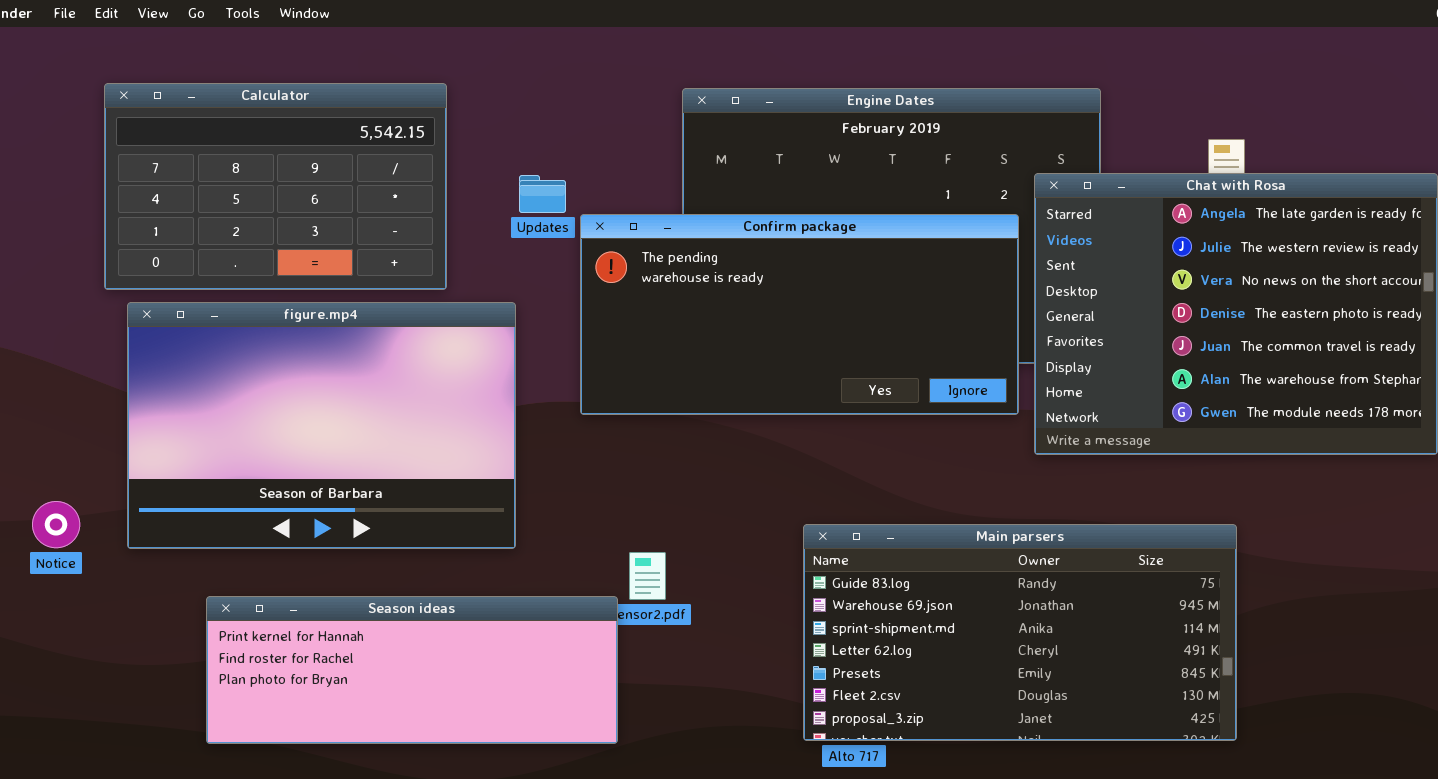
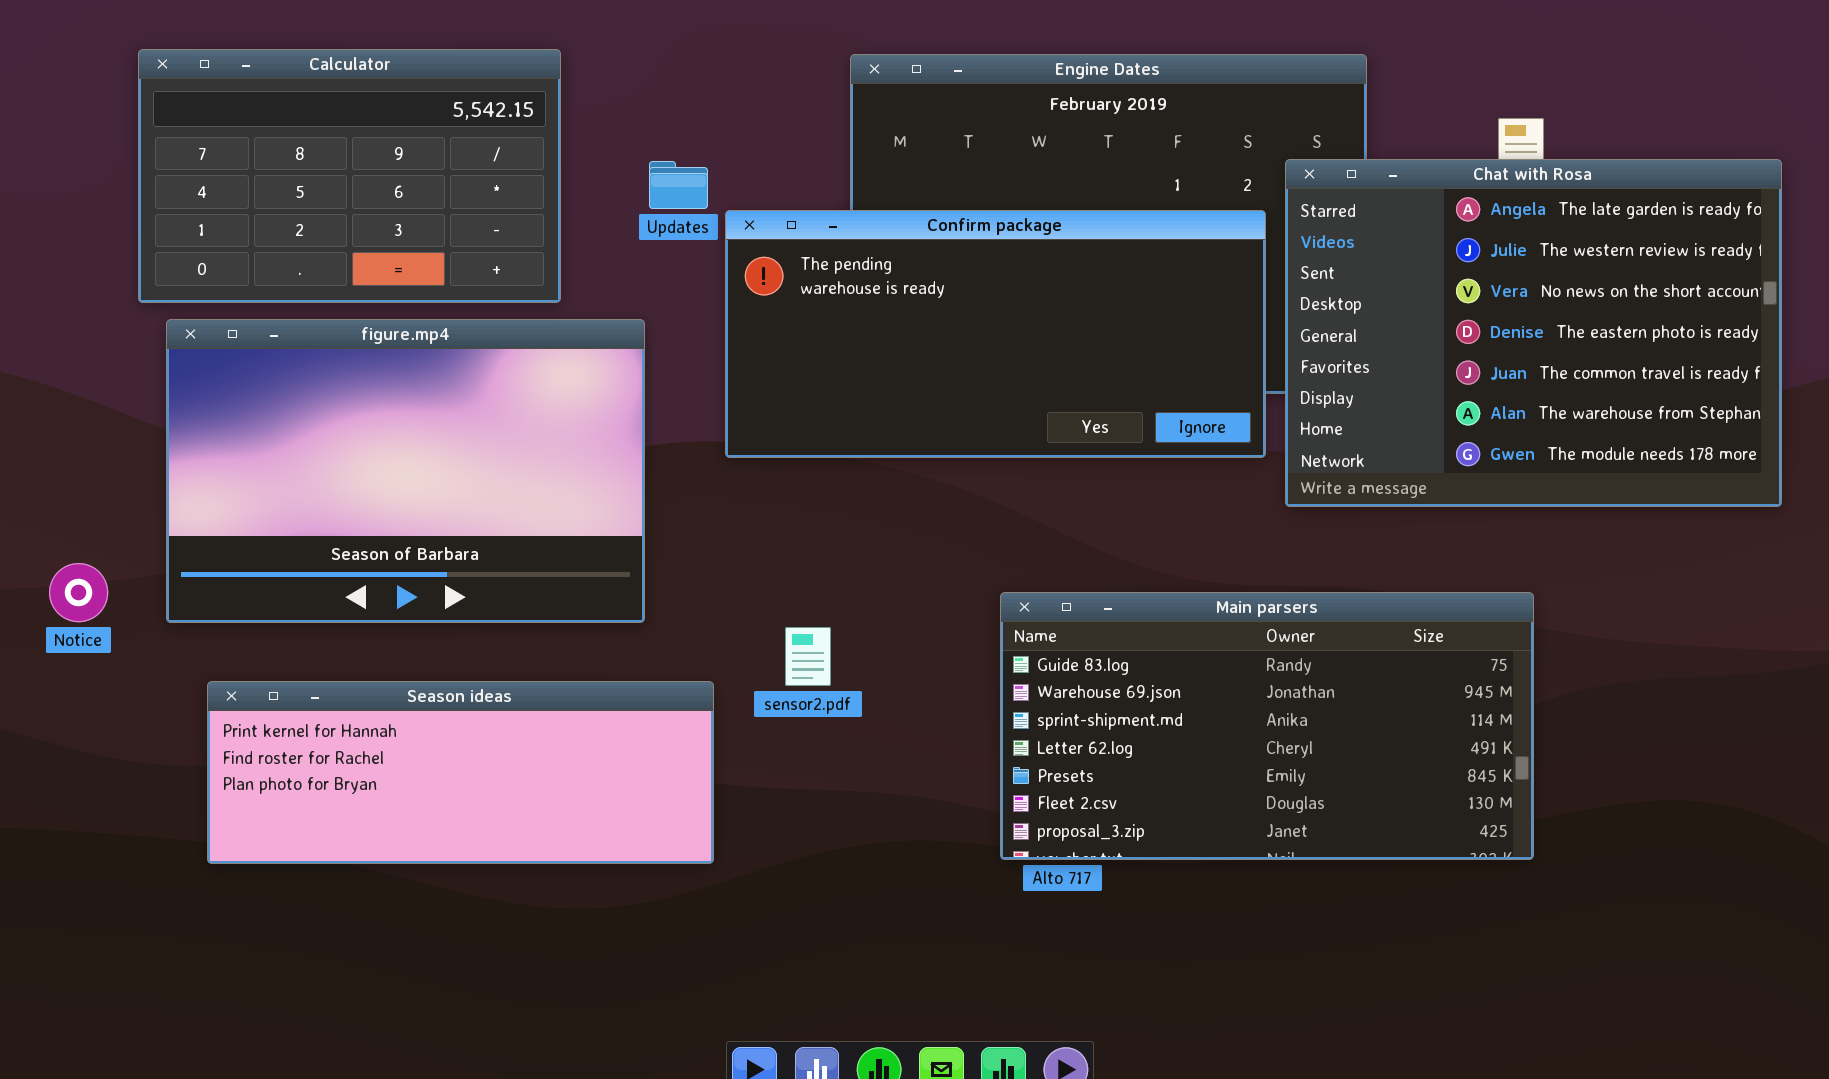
Season ideas: [206,596,618,744] -> [207,681,714,864], moved

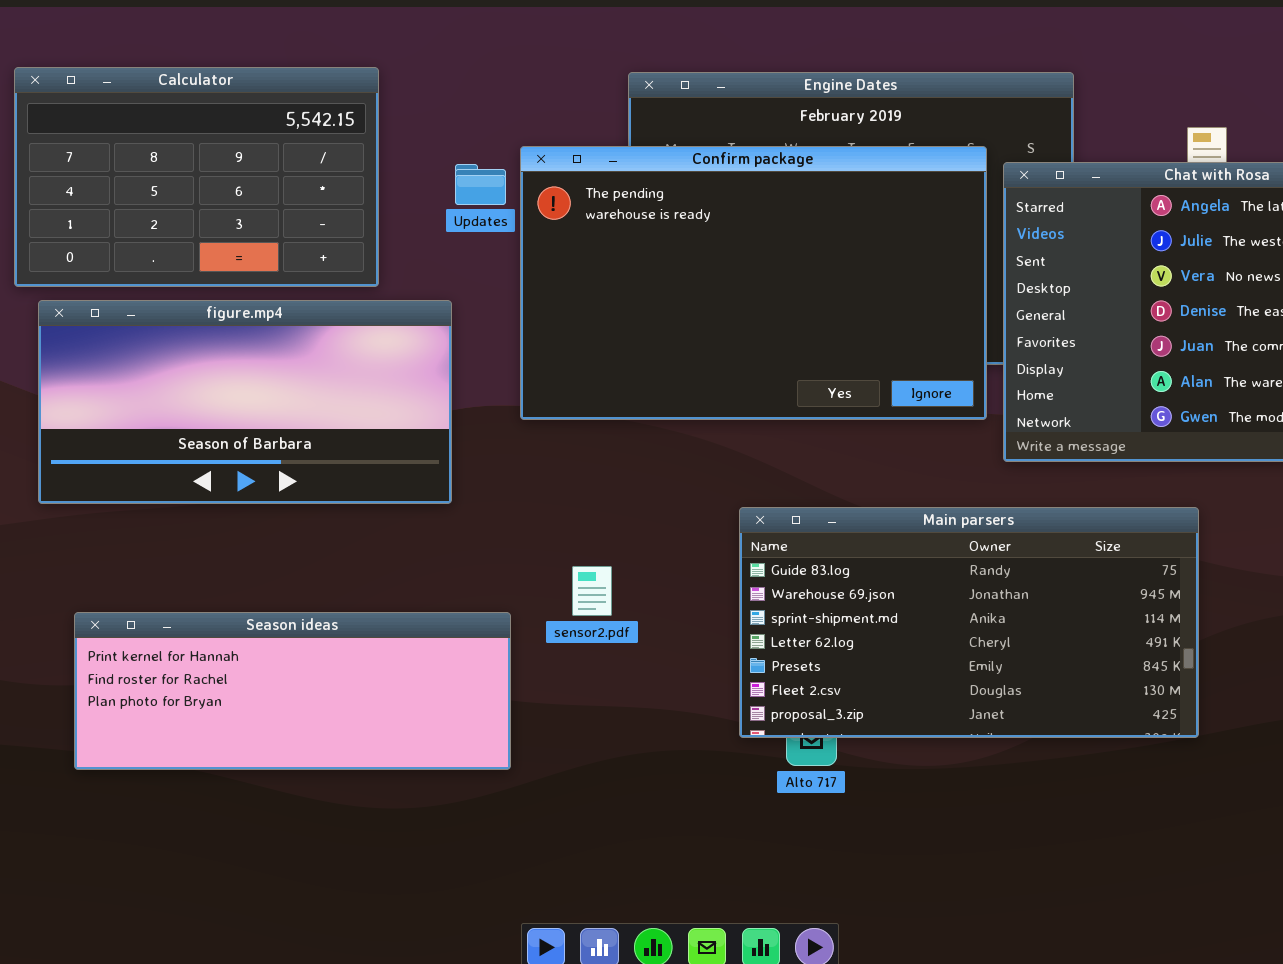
Confirm package: [725,210,1266,458] -> [520,146,987,420], resized
figure.mp4: [166,319,645,623] -> [38,300,452,504], resized
Main parsers: [1000,592,1534,860] -> [739,507,1199,738], moved

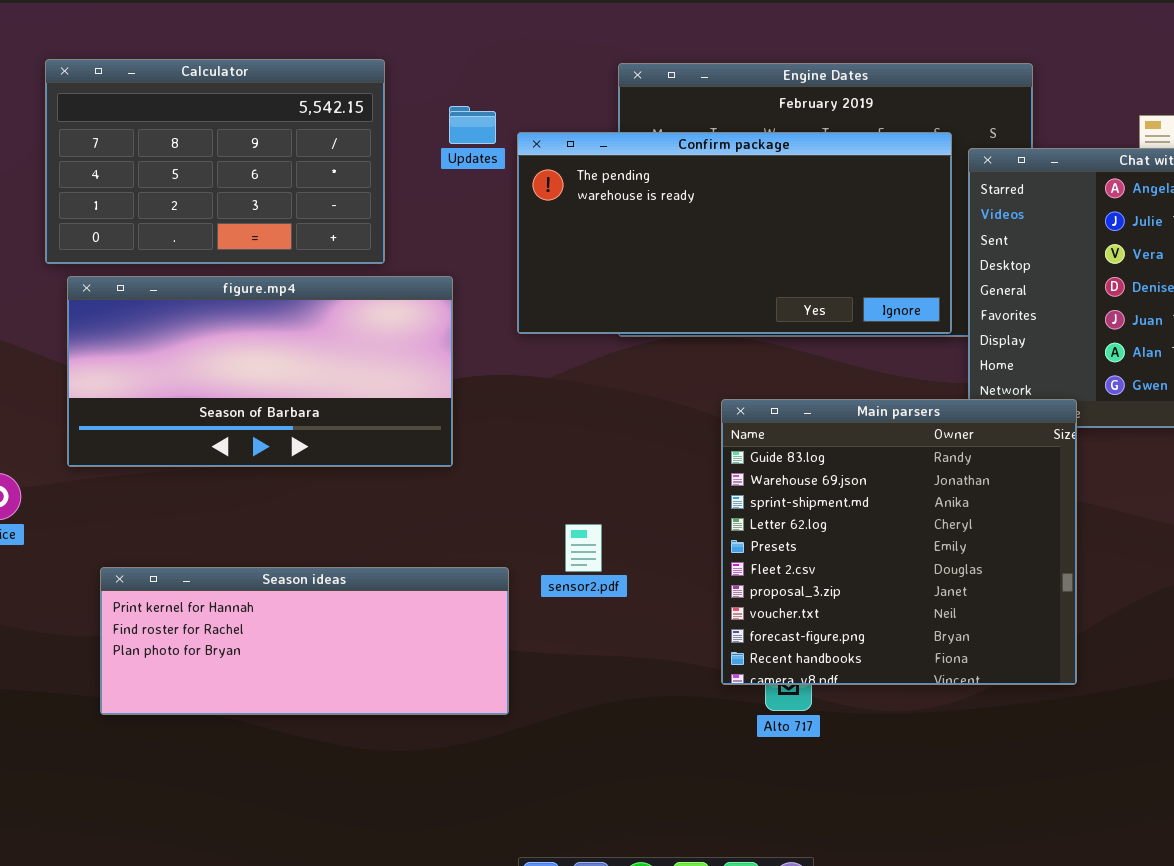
Confirm package: [520,146,987,420] -> [517,132,952,334], resized
Updates: [455,164,506,205] -> [449,106,496,144], moved
Main parsers: [739,507,1199,738] -> [721,399,1077,685], resized

